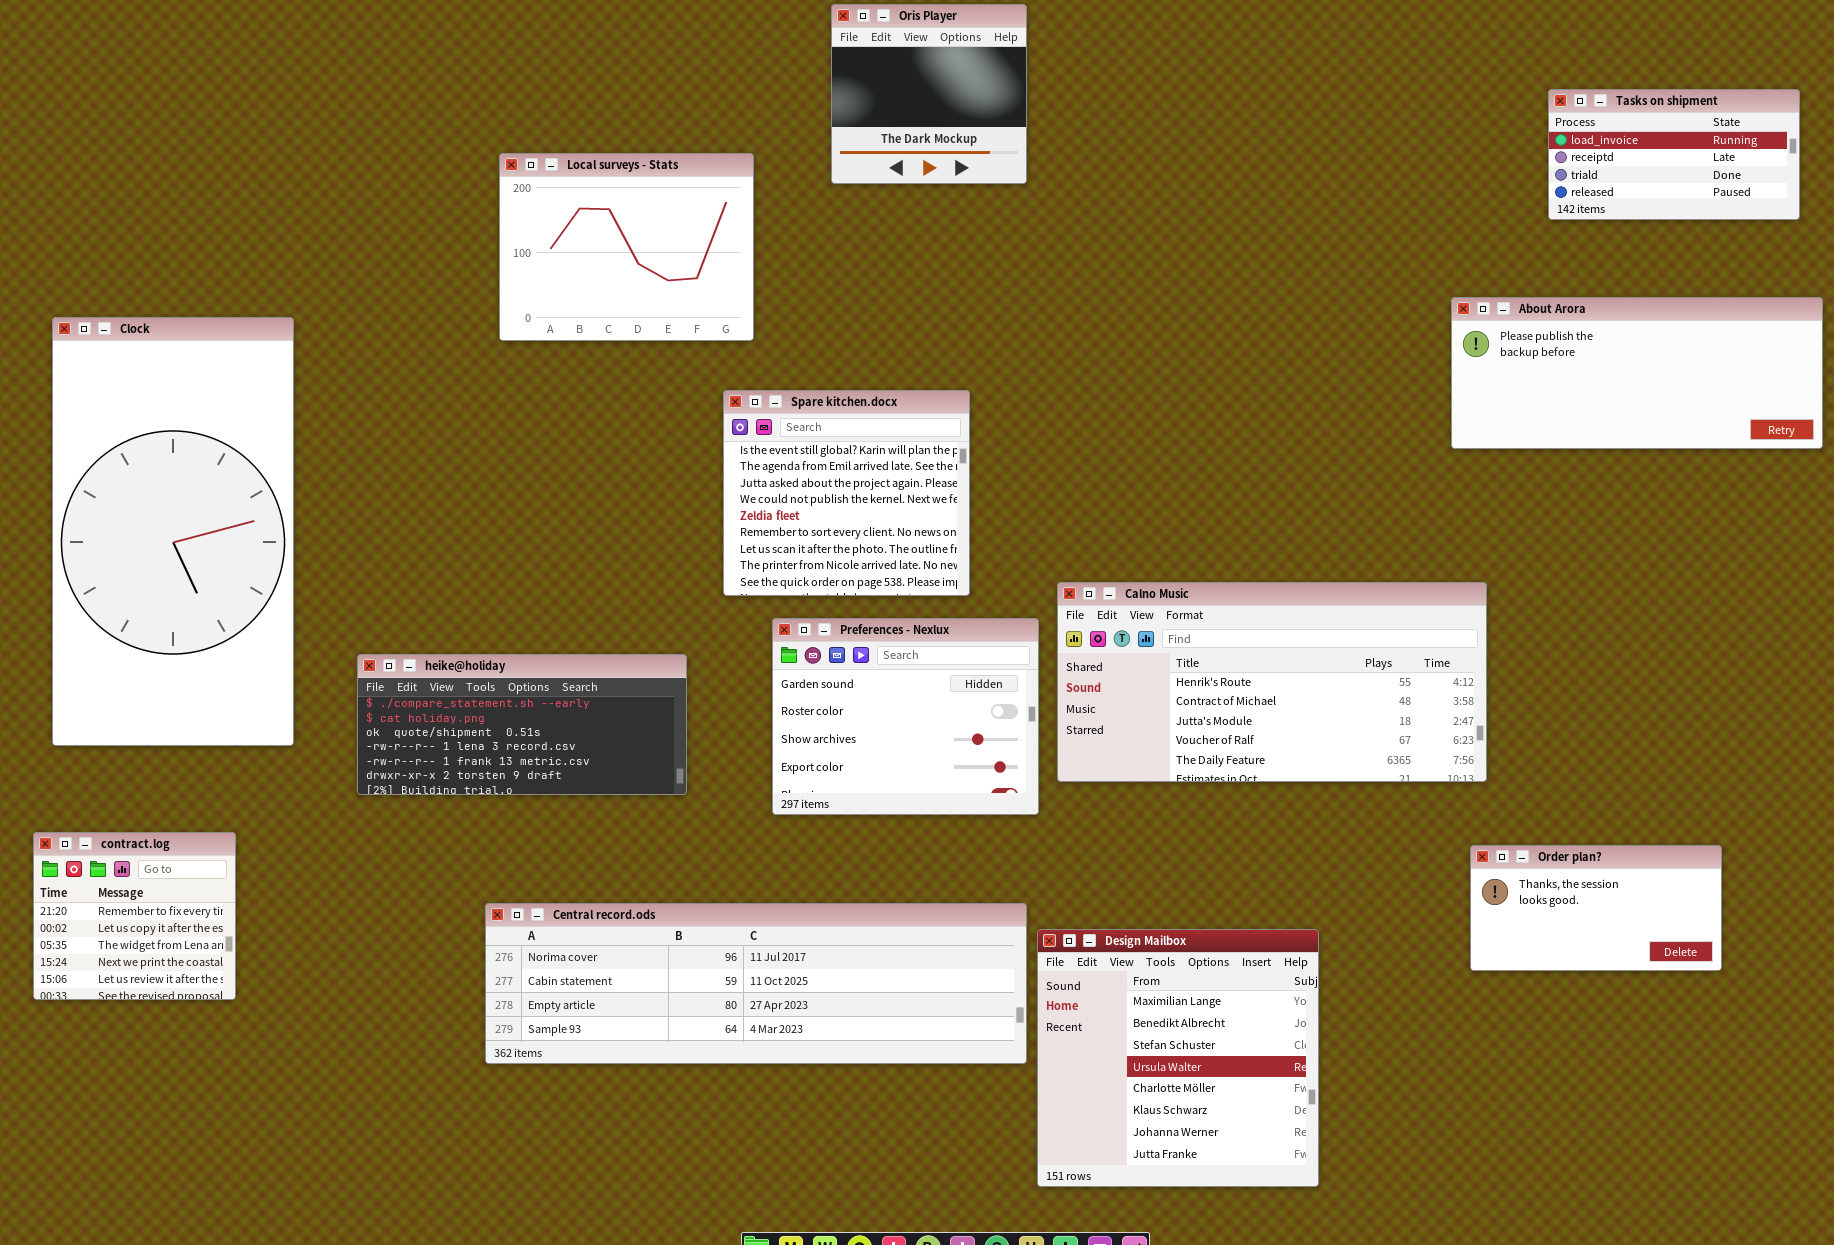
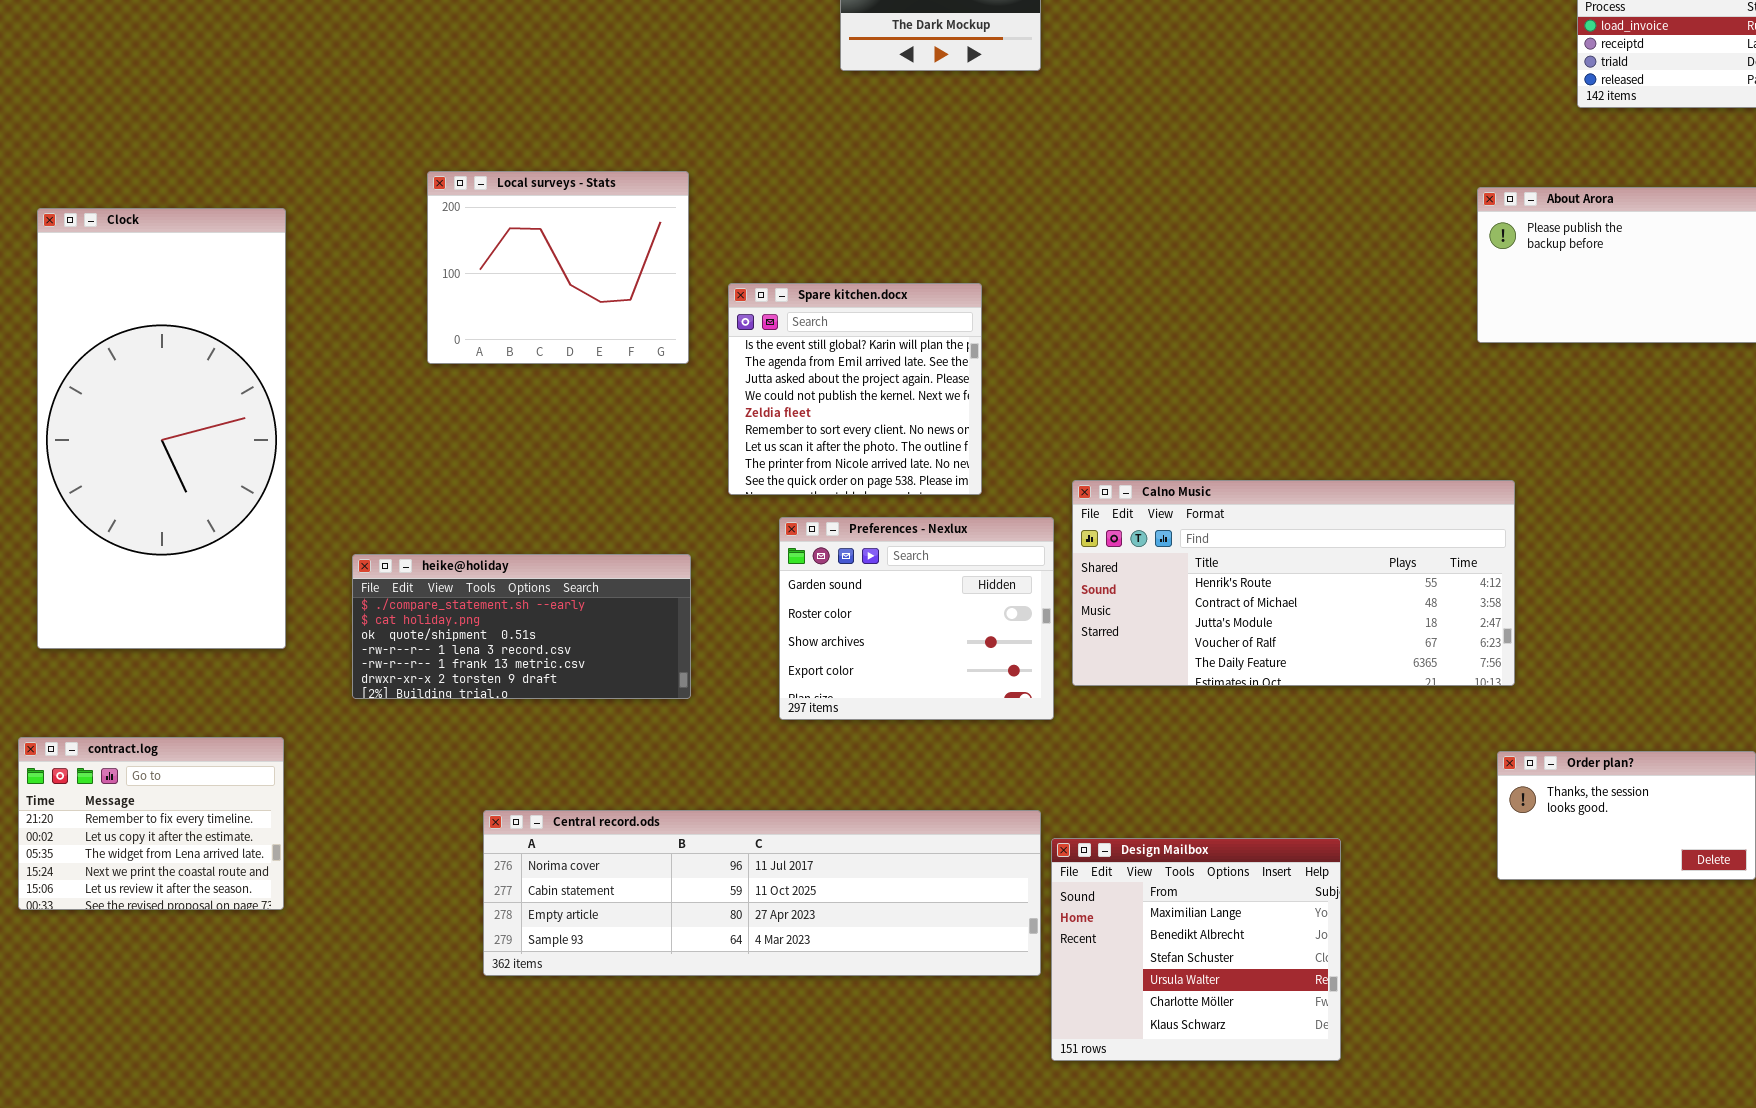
Local surveys - Stats: [499,153,754,341] -> [427,171,689,364], moved
contract.log: [33,832,236,1000] -> [18,737,284,910], resized
Design Mailbox: [1037,929,1319,1187] -> [1051,838,1341,1061], resized

